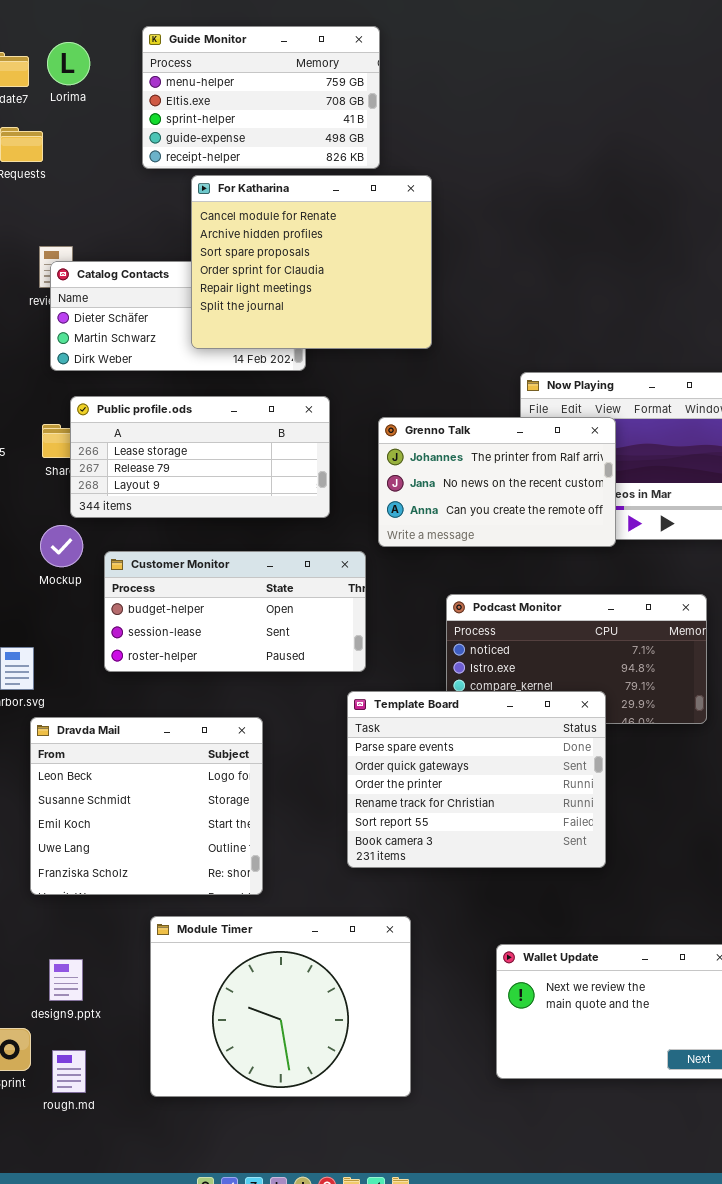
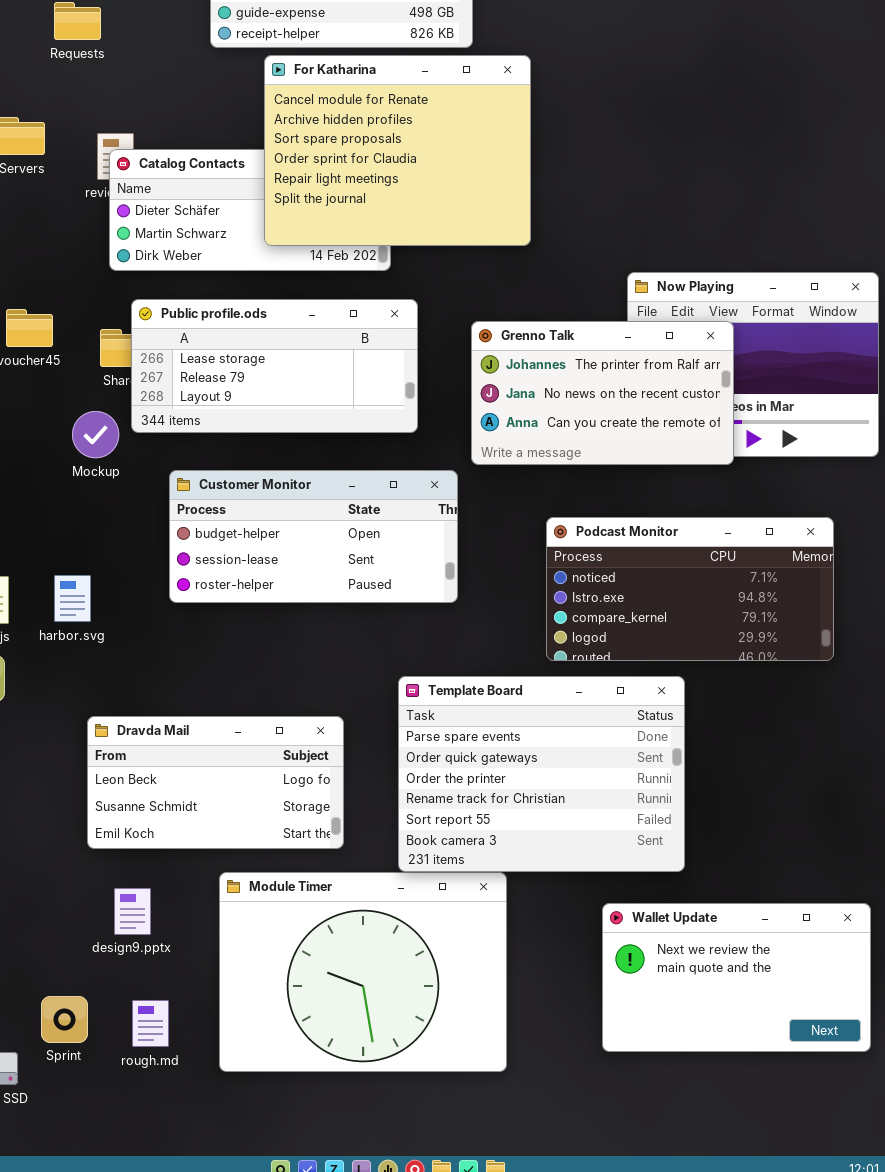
Mockup: [40,525,83,567] -> [72,411,119,458], moved
Template Board: [347,691,606,868] -> [398,676,685,872], moved
Dravda Mail: [30,717,263,895] -> [87,716,344,849], resized
design9.pptx: [49,959,83,1001] -> [114,888,151,935], moved
rough.md: [52,1050,86,1093] -> [132,1000,169,1047], moved

